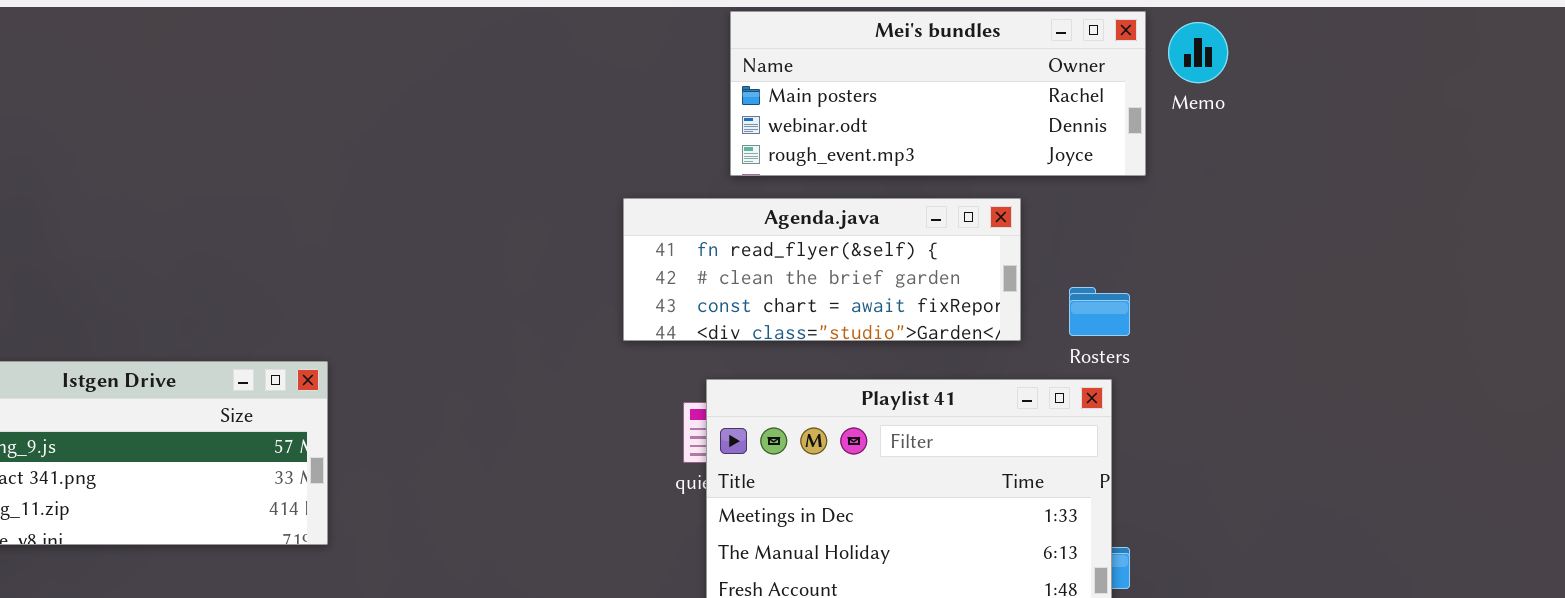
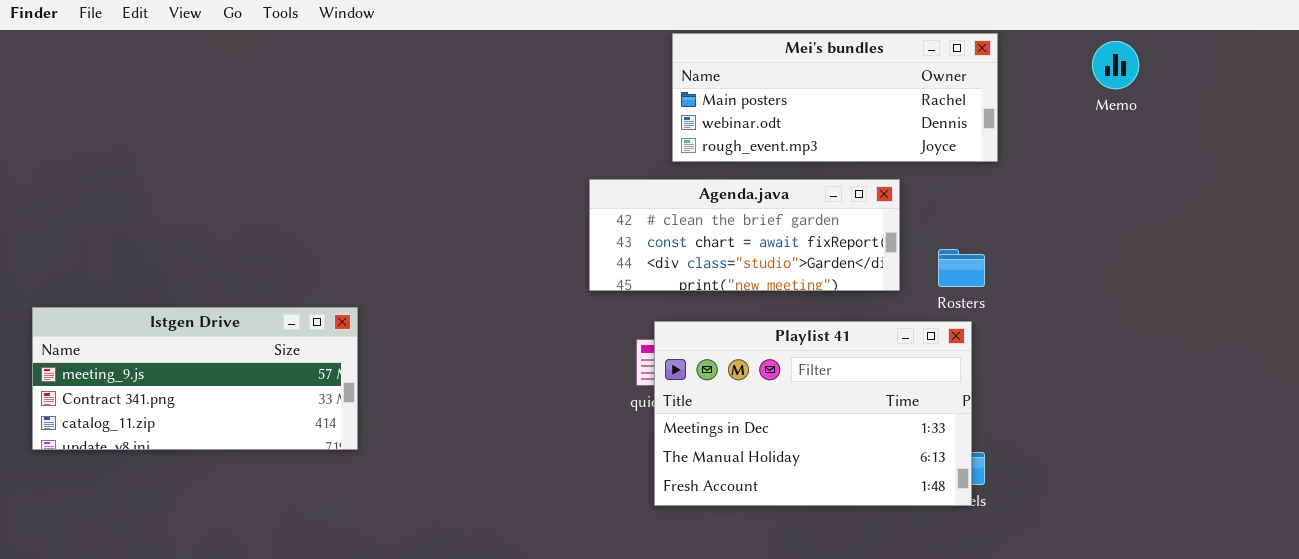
Memo: [1168,22,1228,83] -> [1092,41,1139,89], moved
Agenda.java: [623,198,1021,341] -> [589,179,900,291], scrolled down 1 row

